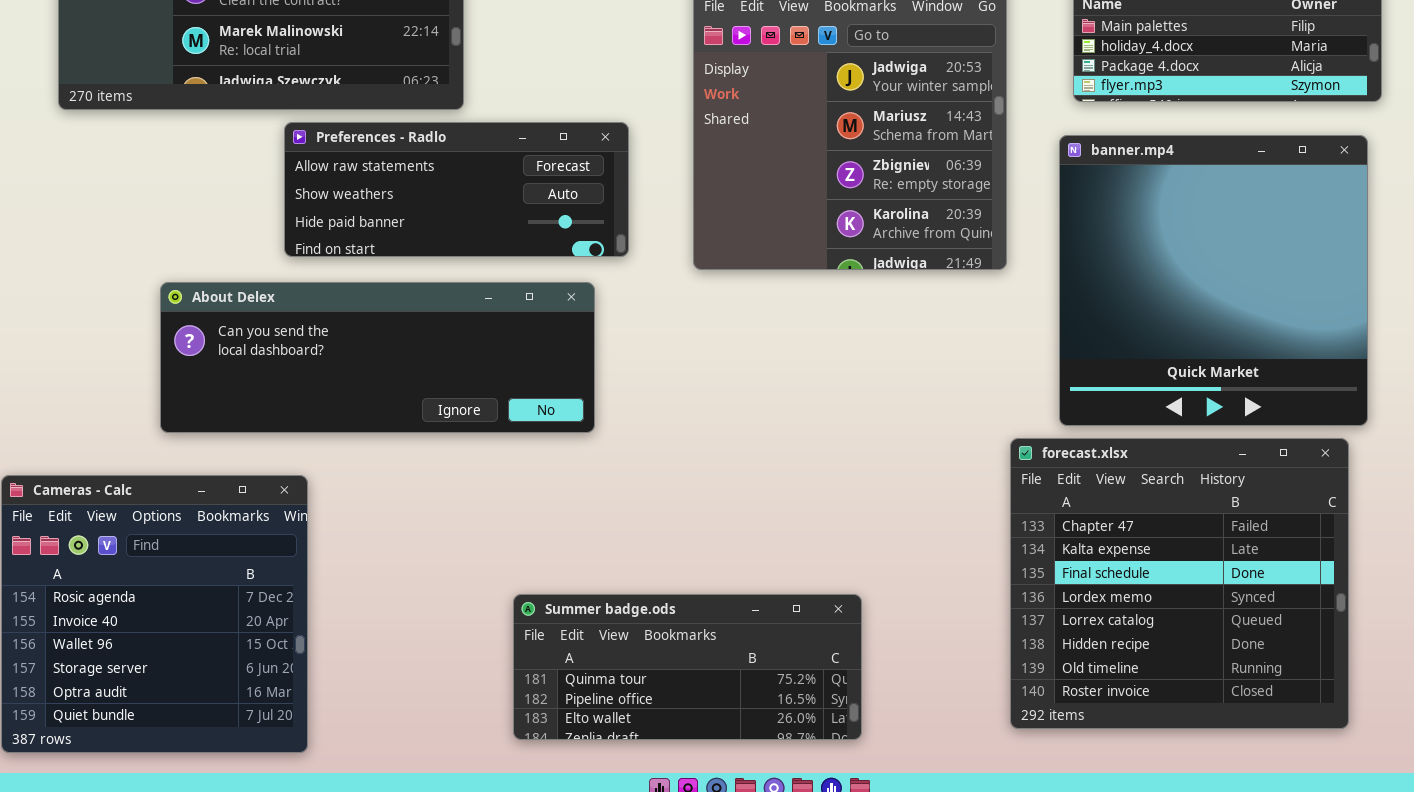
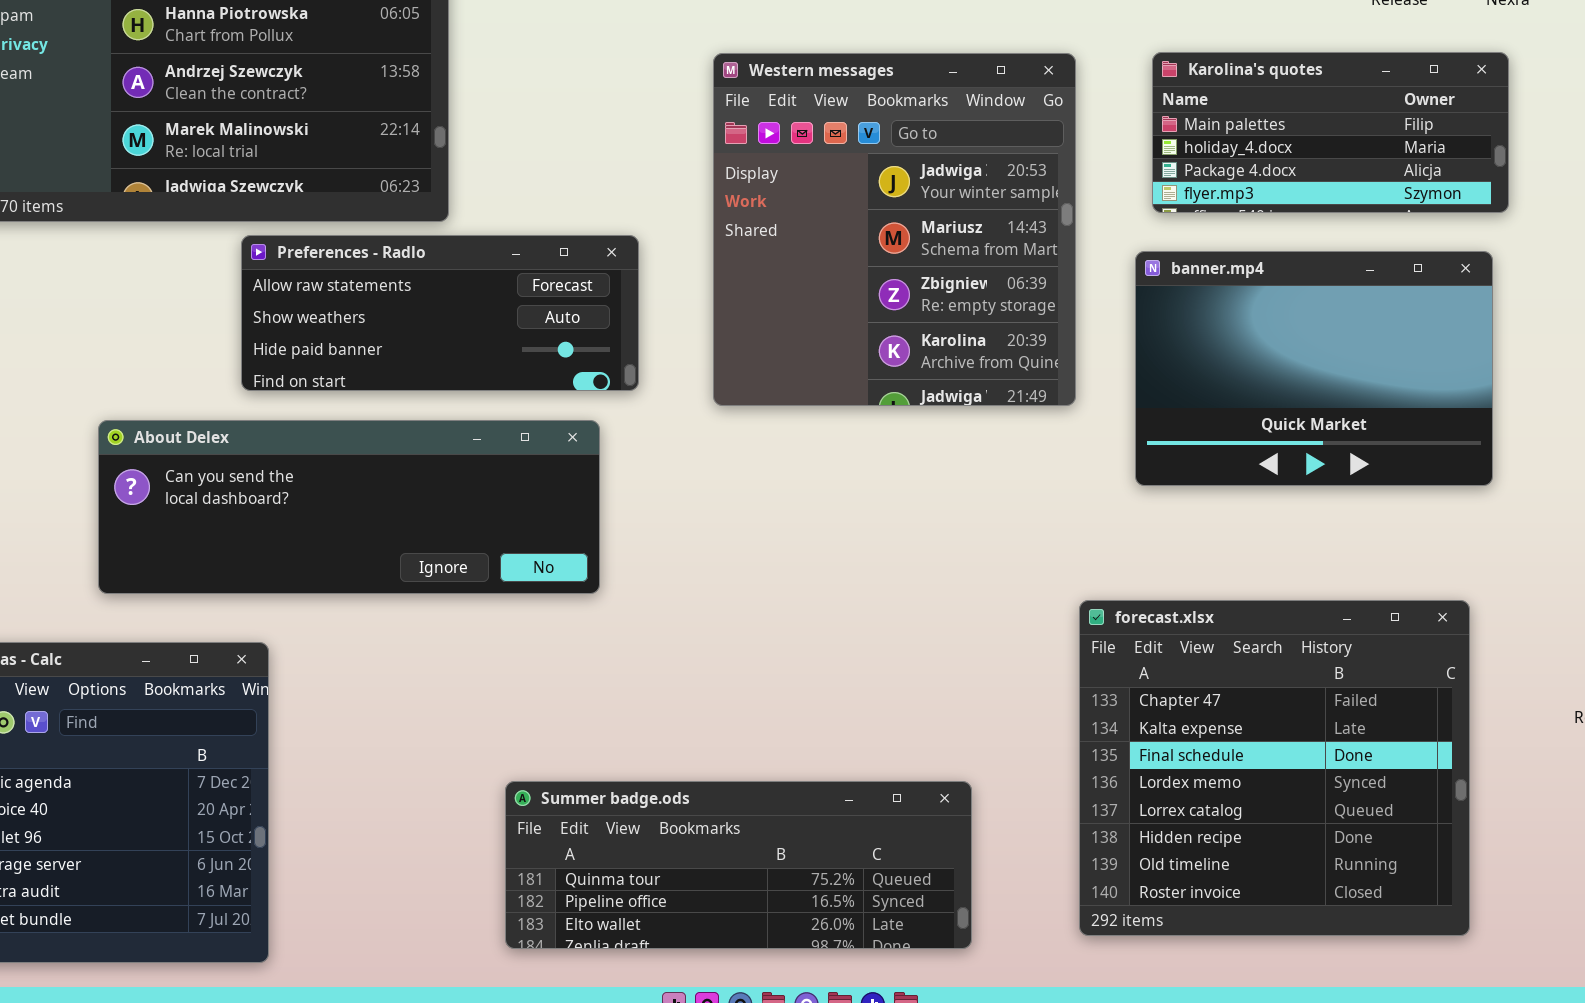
banner.mp4: [1059,135,1368,426] -> [1135,251,1493,486], resized
Summer badge.ods: [513,594,862,740] -> [505,781,972,949], resized

